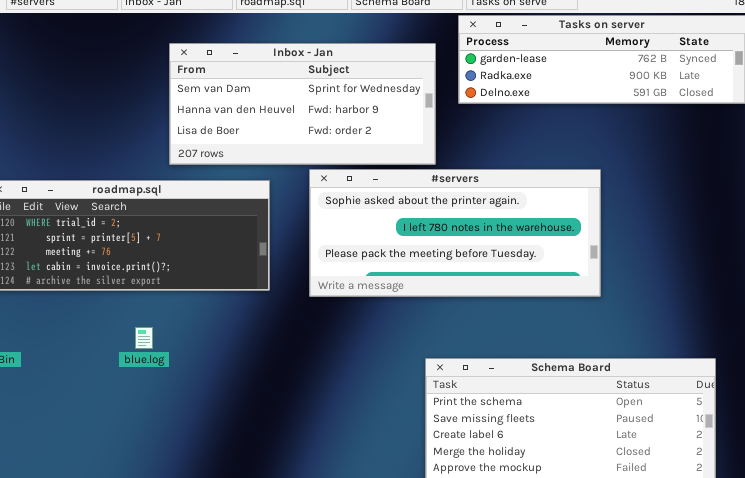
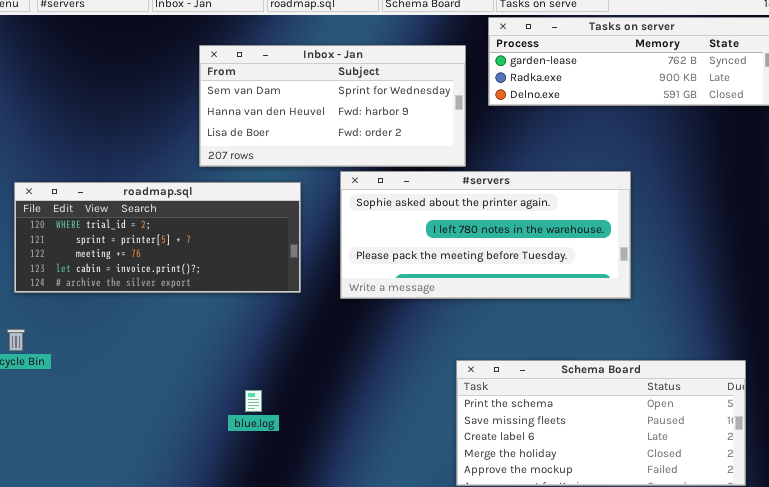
blue.log: [135,327,153,349] -> [245,390,262,412], moved

